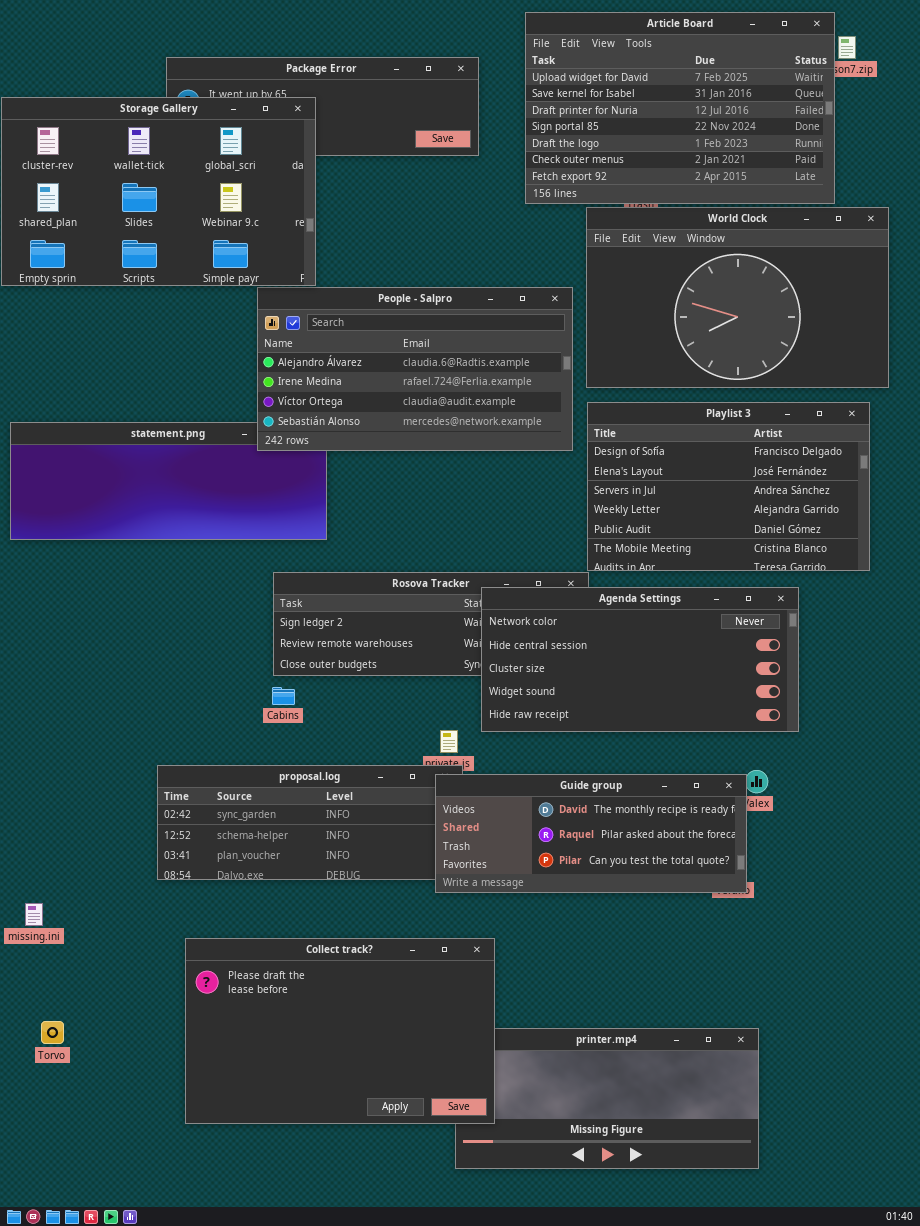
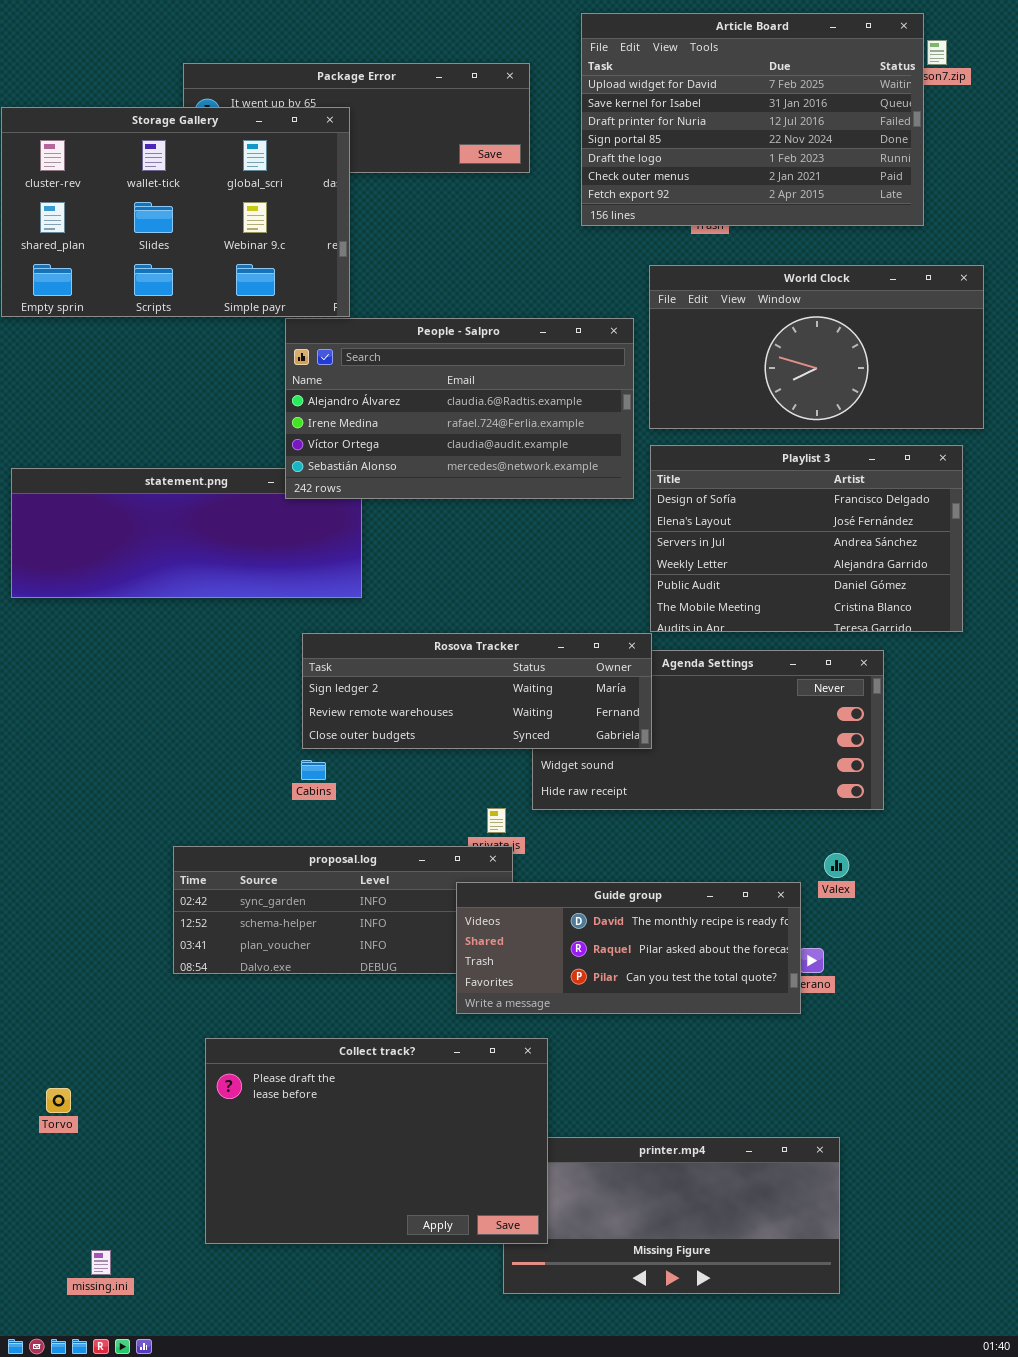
World Clock: [586,207,889,388] -> [649,265,984,429], resized
Rosova Tracker: [273,572,589,676] -> [302,633,652,749], raised
Guide group: [435,774,747,893] -> [456,882,801,1014], moved
missing.ini: [25,903,43,926] -> [91,1250,111,1275], moved
Torvo: [41,1021,64,1044] -> [46,1088,71,1113], moved

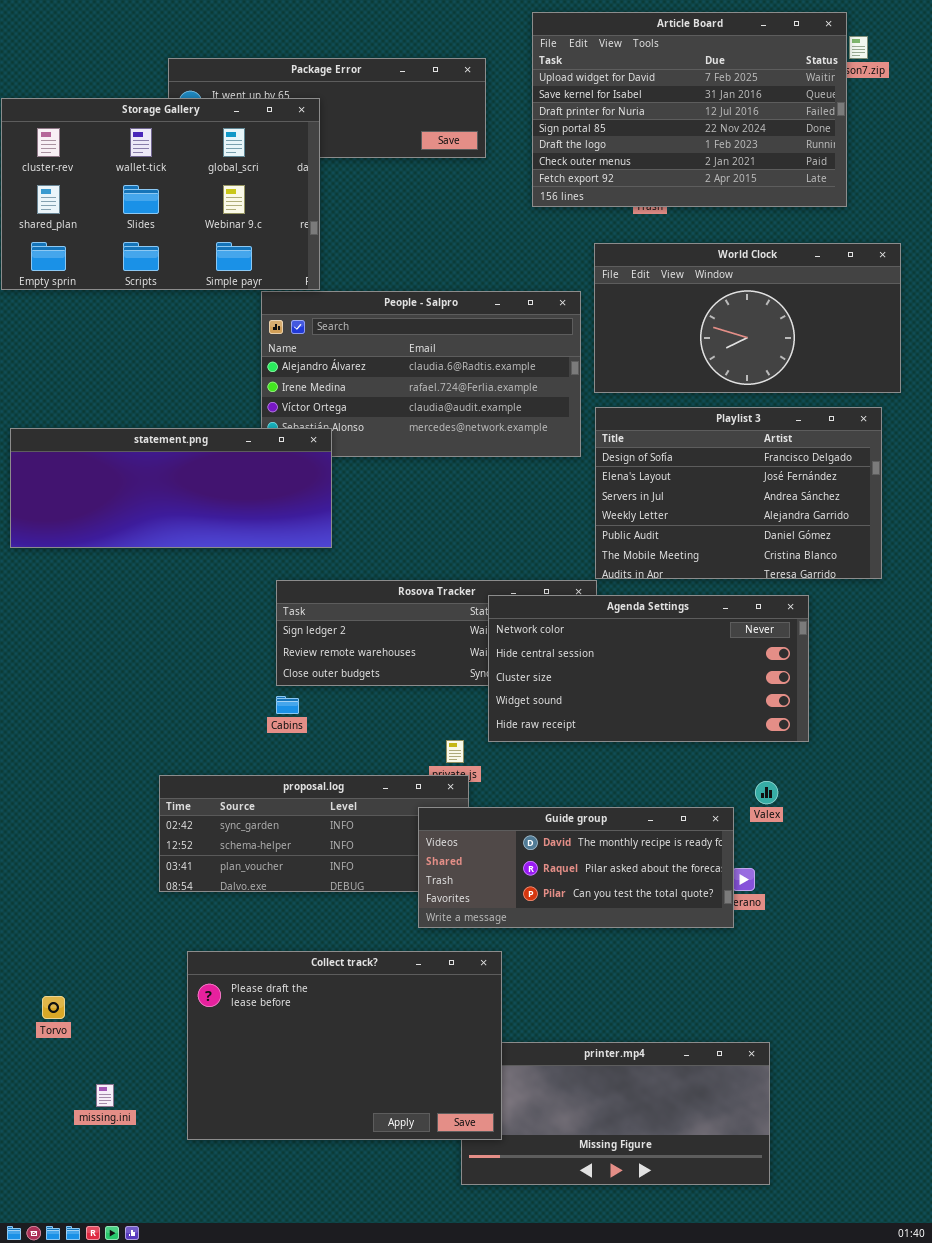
statement.png: [11,468,362,598] -> [10,428,332,548], raised
Agenda Settings: [532,650,884,810] -> [488,595,809,742], raised
missing.ini: [91,1250,111,1275] -> [96,1084,114,1107], moved

